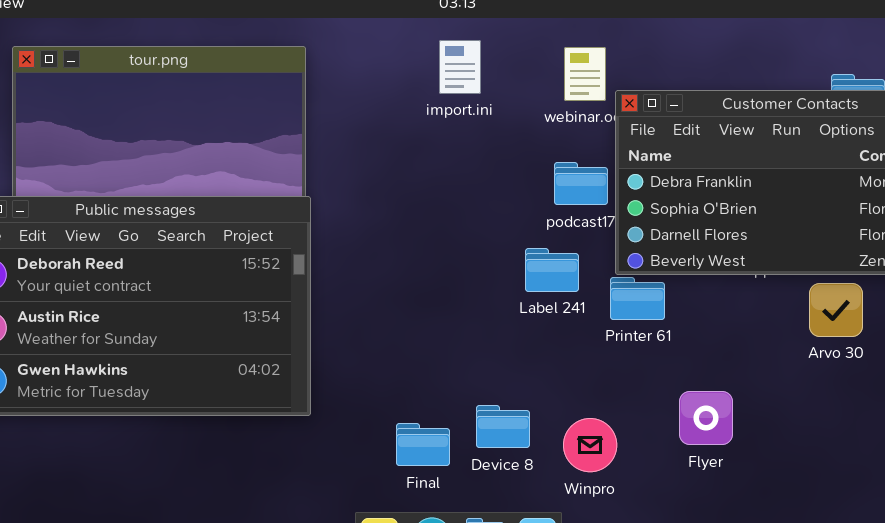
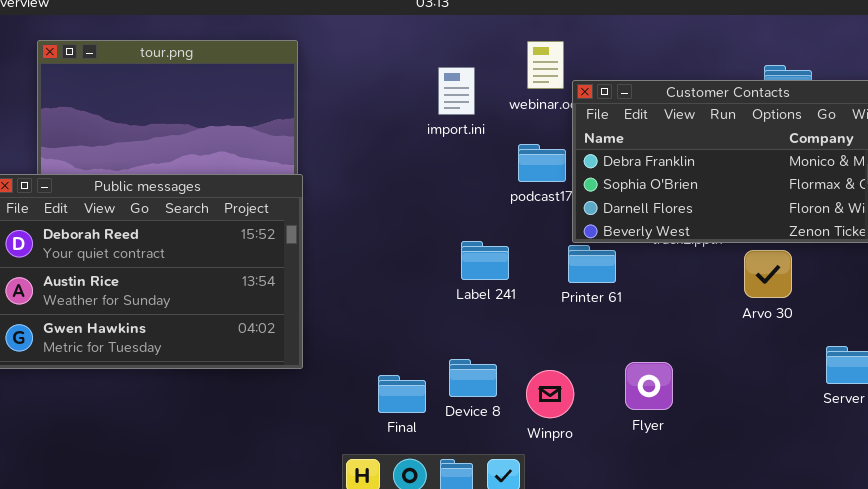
import.ini: [439,40,481,94] -> [438,67,475,115], moved
Label 241: [525,248,579,292] -> [461,241,509,280], moved
Flyer: [679,391,733,445] -> [625,362,673,410], moved

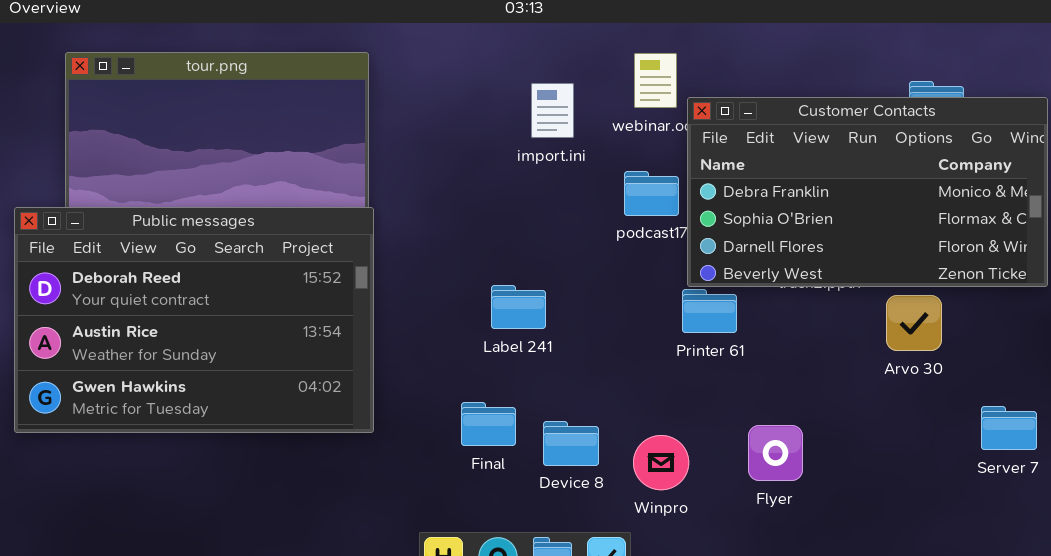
Label 241: [461,241,509,280] -> [491,285,546,329], moved
Final: [378,375,426,413] -> [461,402,516,446], moved

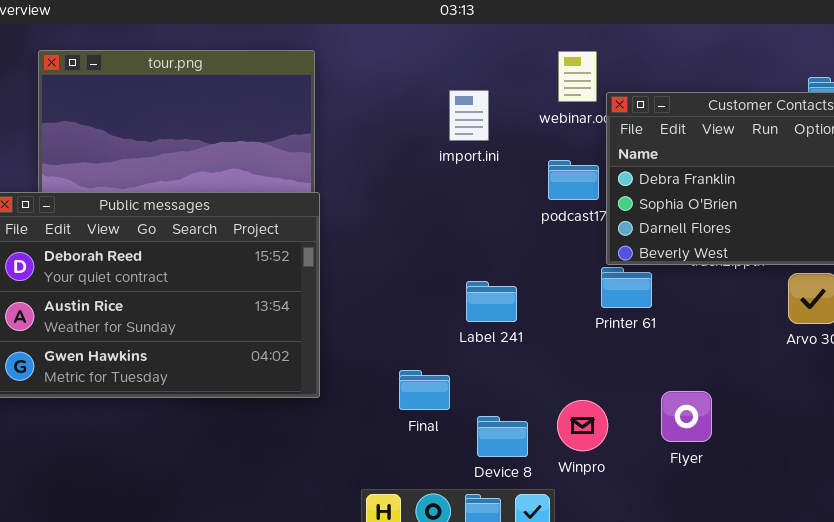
import.ini: [531,83,574,138] -> [449,90,489,141], moved
Label 241: [491,285,546,329] -> [466,281,517,322], moved
Device 8: [543,421,599,466] -> [477,416,528,457], moved

